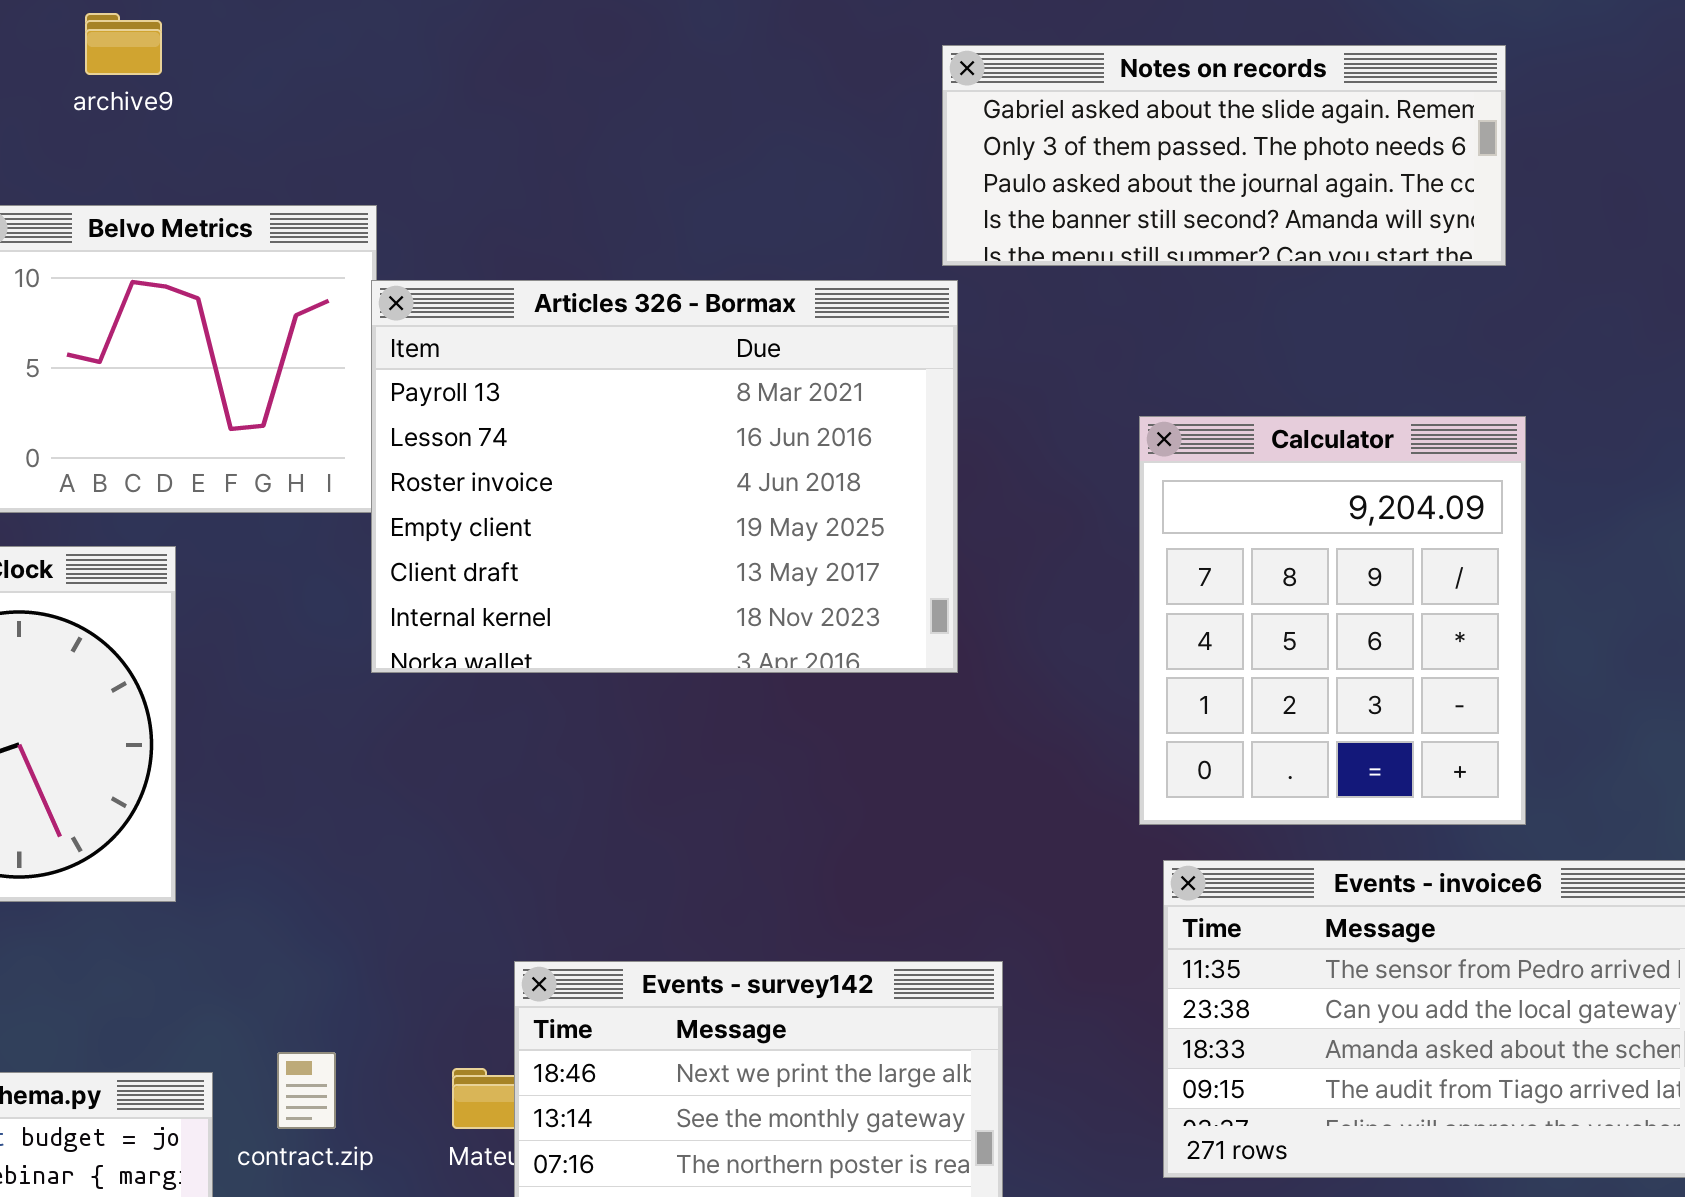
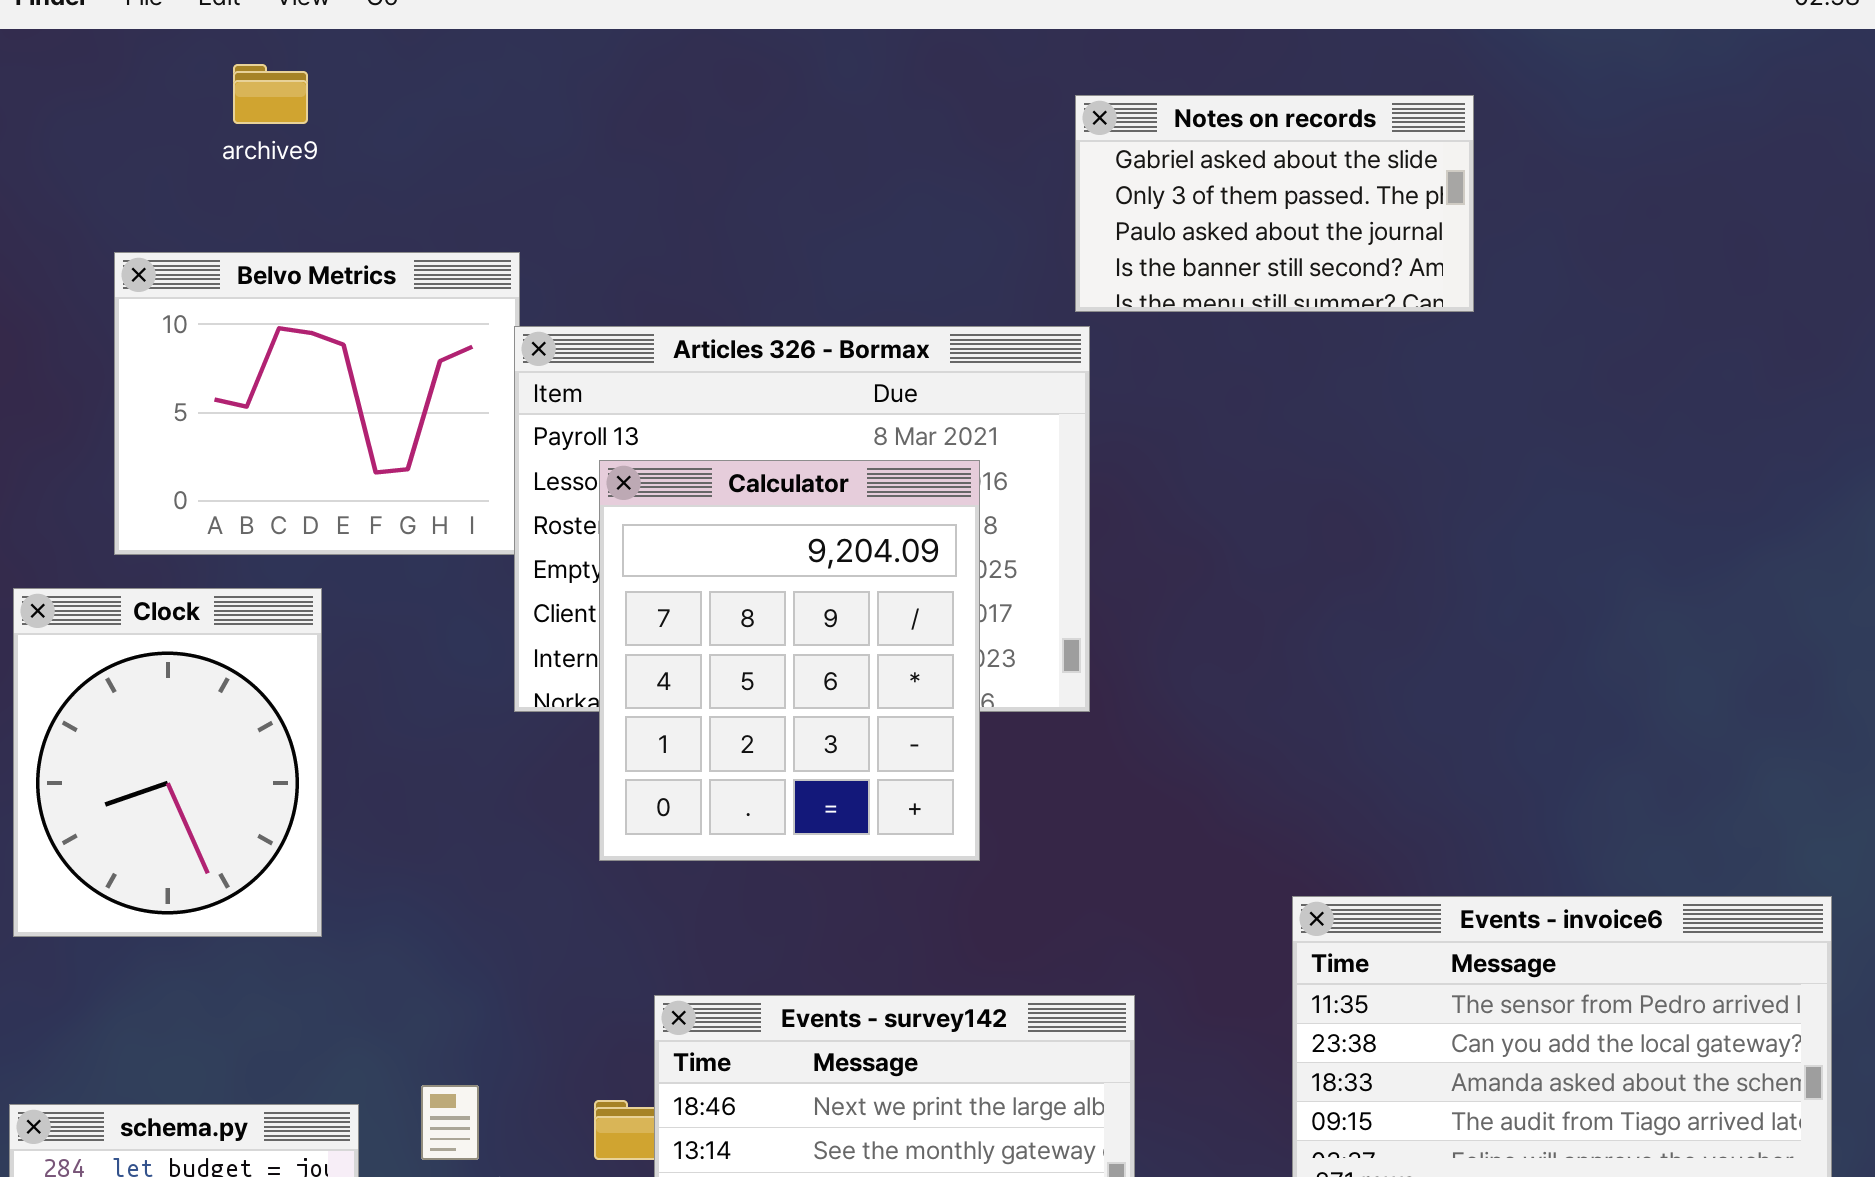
Notes on records: [942,45,1506,266] -> [1075,95,1474,312], resized
Calculator: [1139,416,1526,825] -> [599,460,980,861], moved

